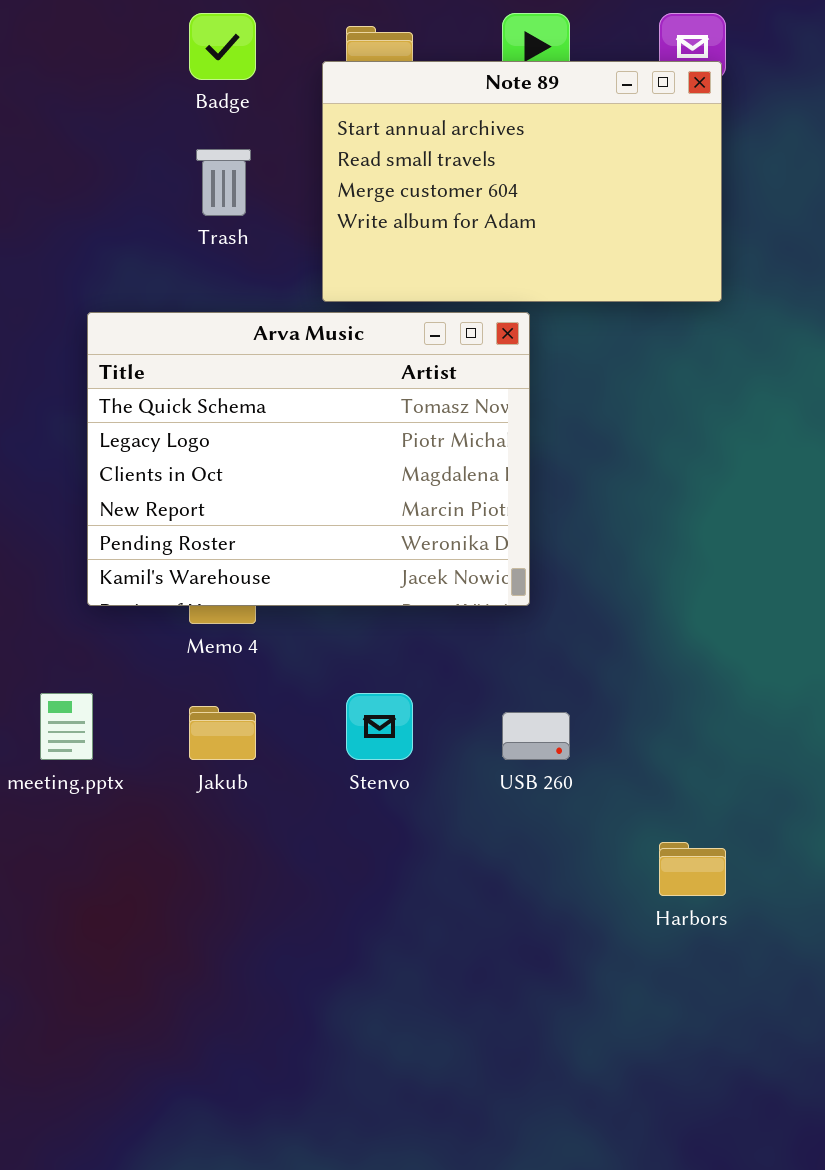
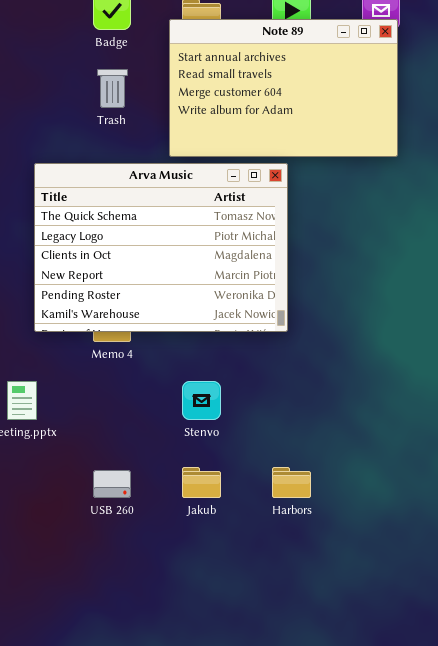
Jakub: [189,706,256,760] -> [182,467,221,498], moved
USB 260: [502,712,570,760] -> [93,470,131,498], moved
Harbors: [659,842,726,896] -> [272,467,311,498], moved

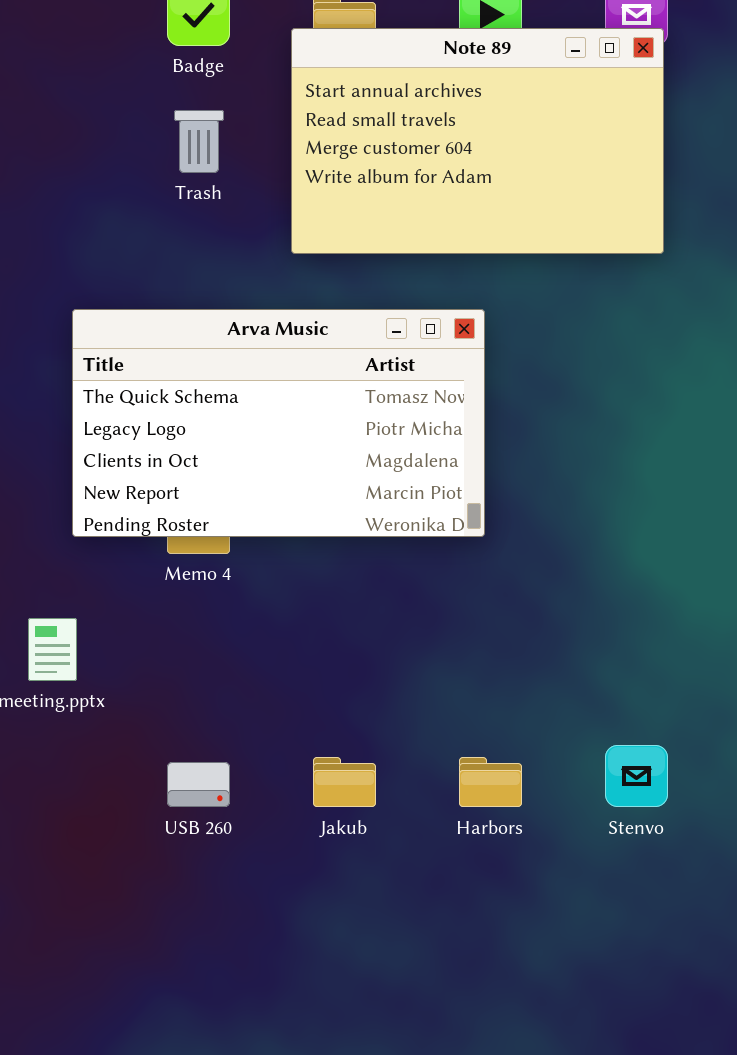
Arva Music: [34,163,288,332] -> [72,309,485,537], resized
Stenvo: [182,381,221,420] -> [605,745,668,807], moved

